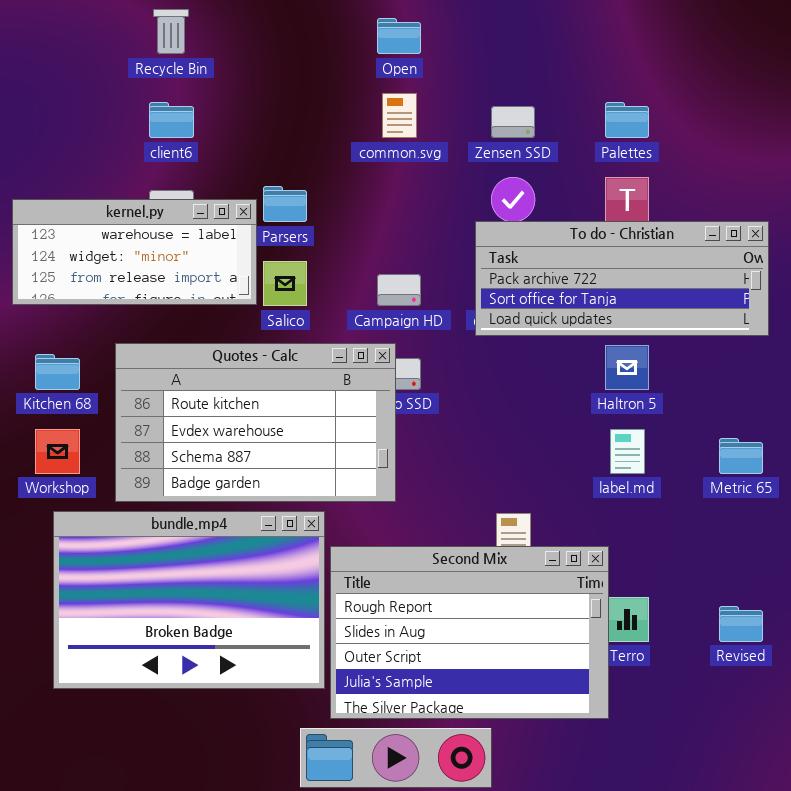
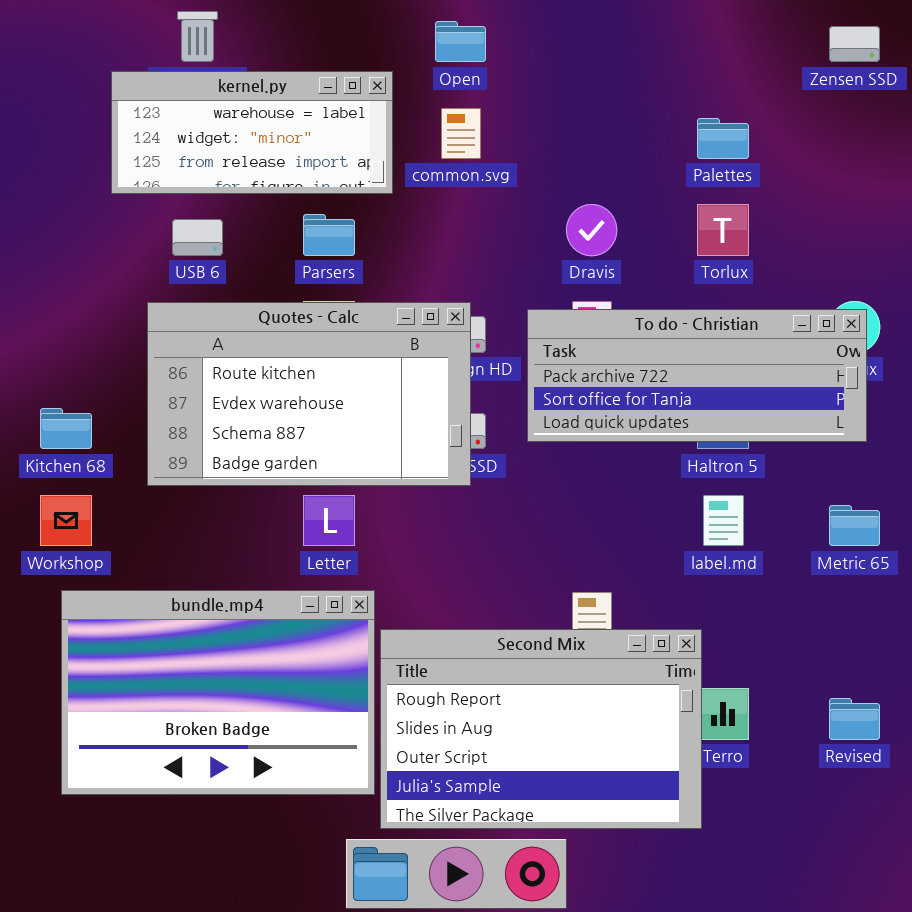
Zensen SSD: [491,106,535,138] -> [829,26,880,62], moved
kernel.py: [12,199,257,305] -> [111,71,393,194], moved
To do - Christian: [475,221,769,336] -> [527,309,867,442], moved
Quotes - Calc: [115,343,396,502] -> [147,302,471,486], moved

